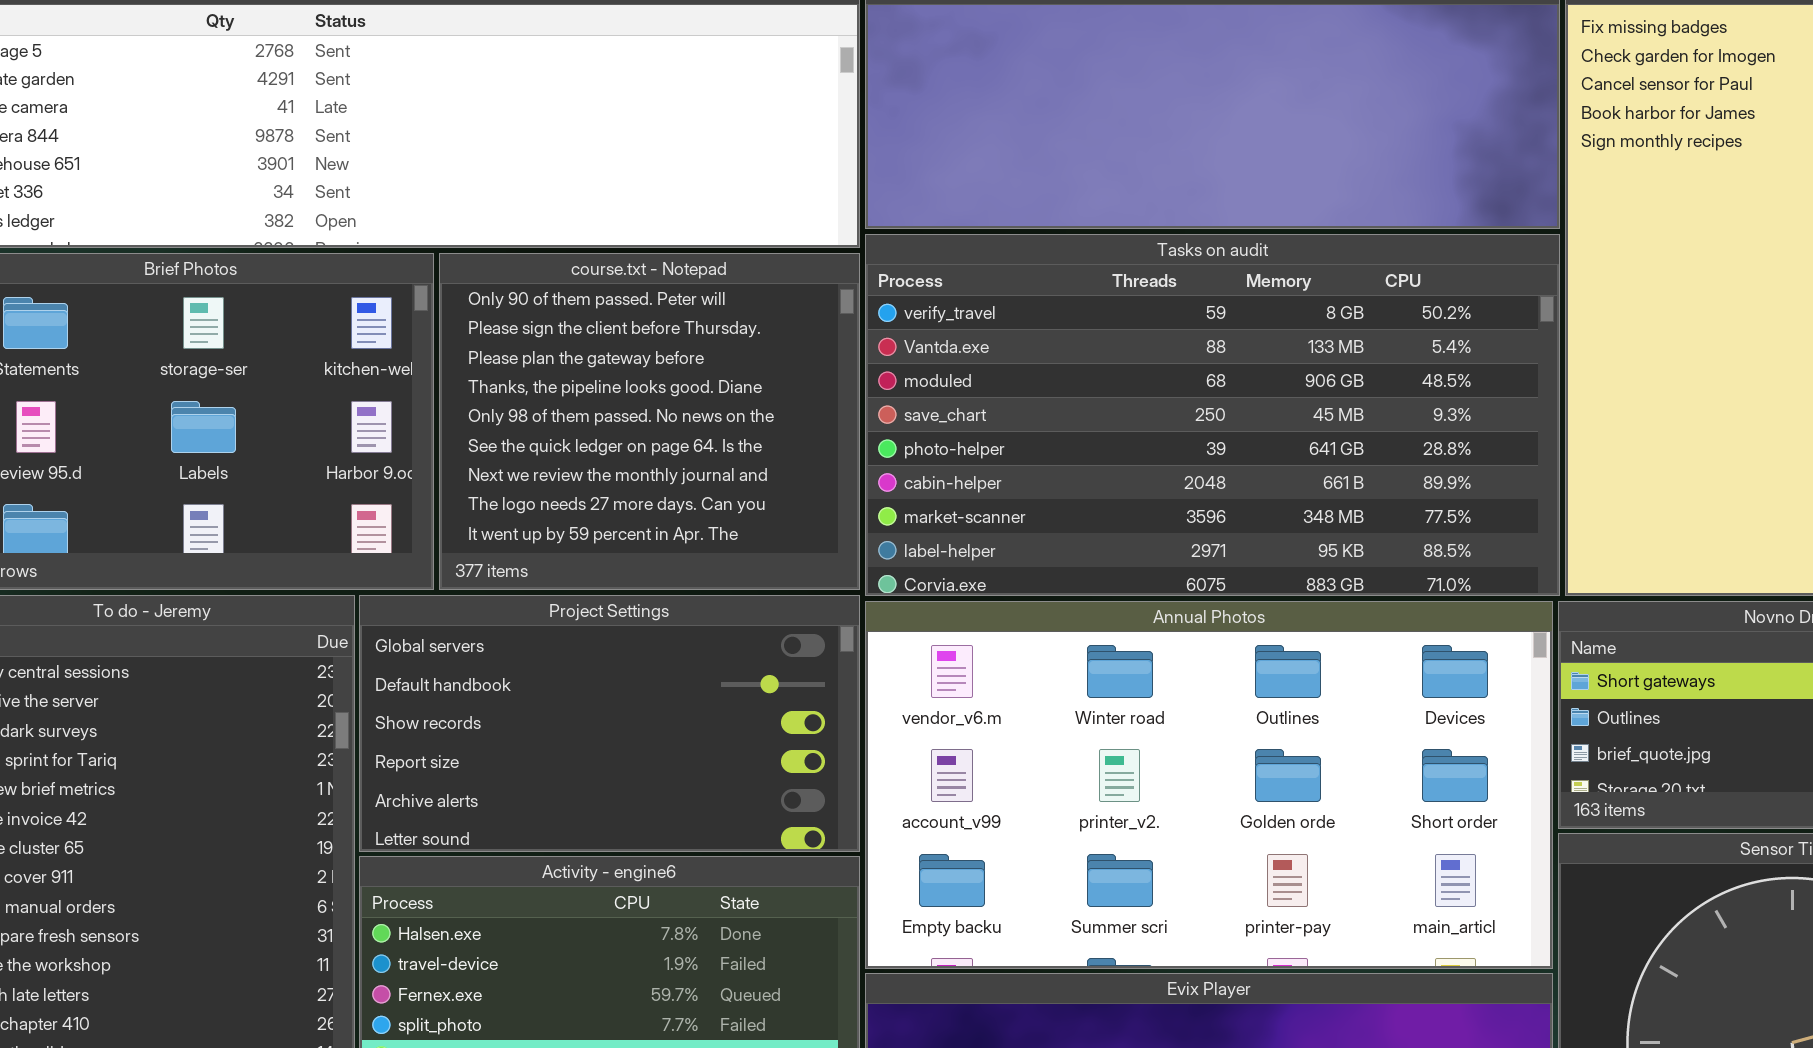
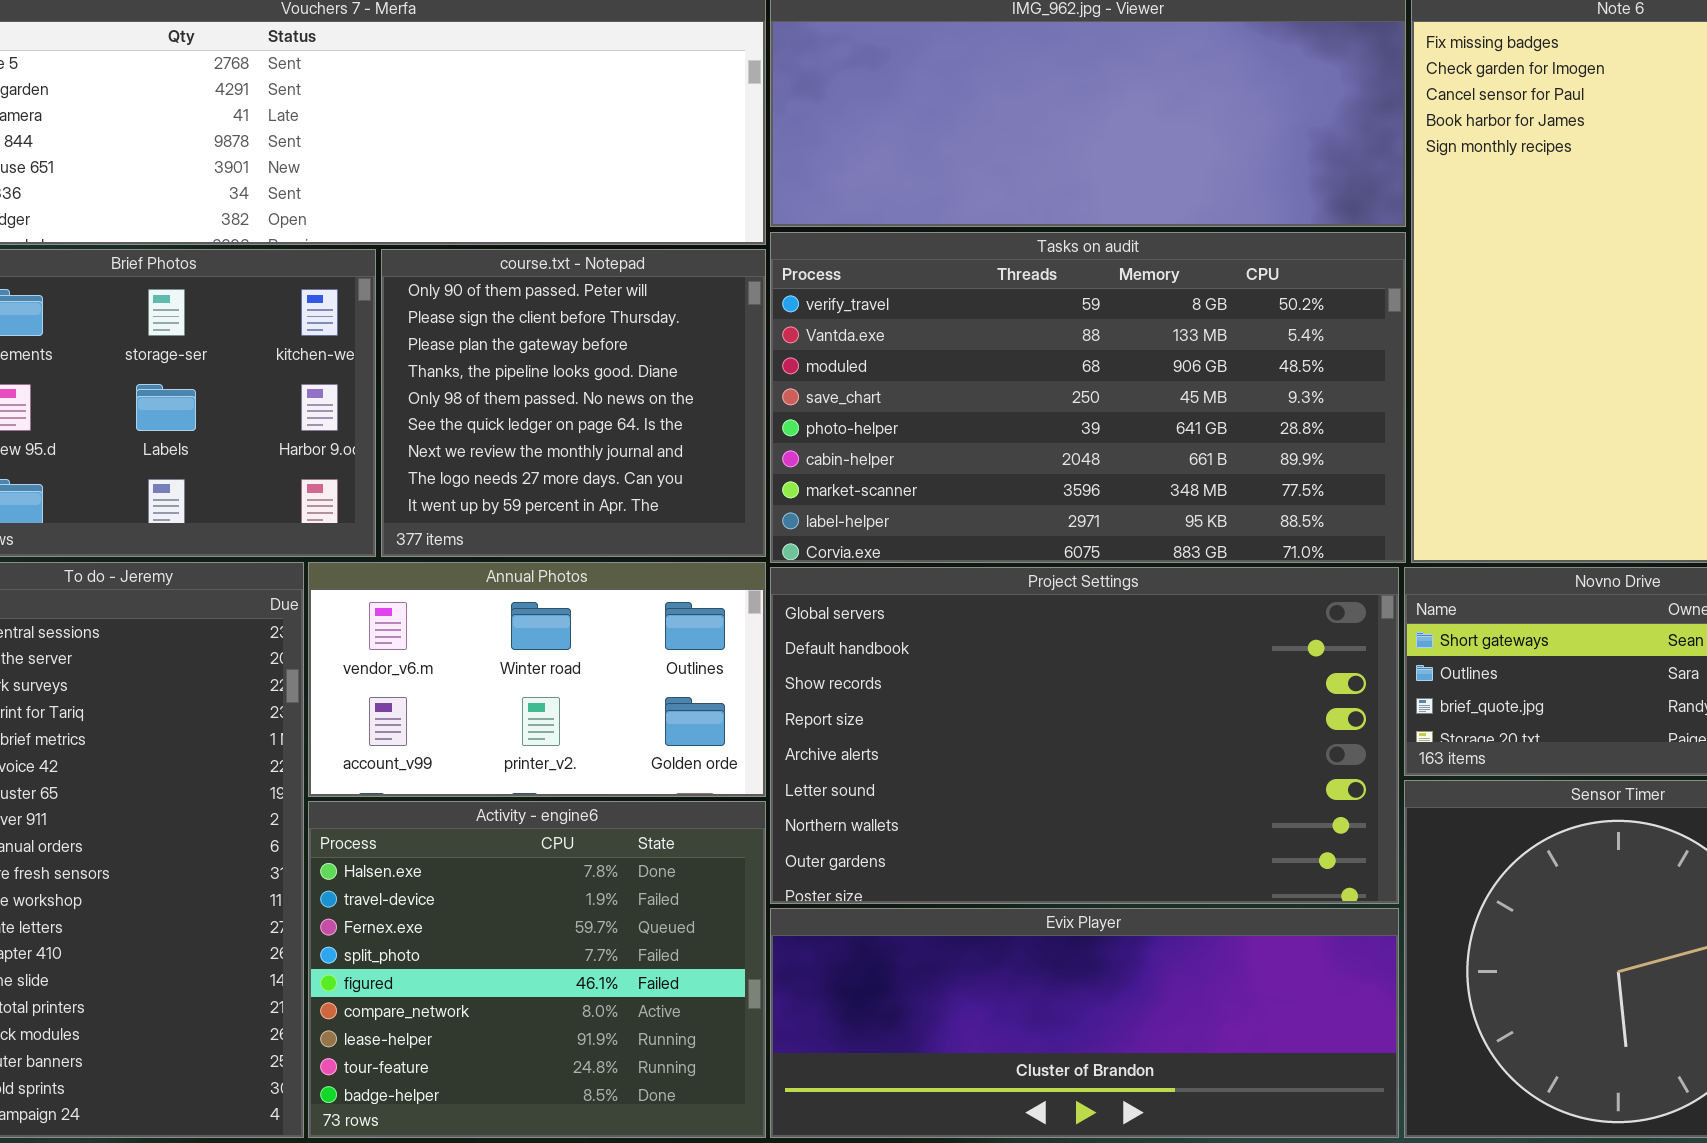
Project Settings: [359,595,860,852] -> [770,567,1399,904], moved, resized
Annual Photos: [865,601,1553,969] -> [308,562,766,797], moved, resized

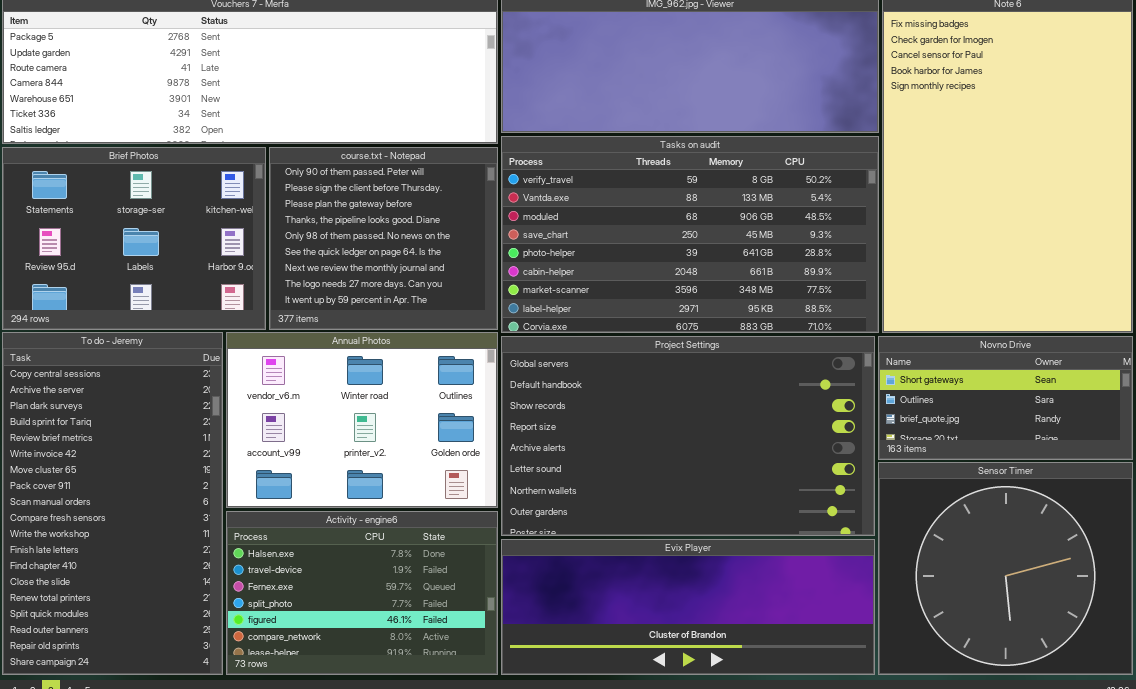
Annual Photos: [308,562,766,797] -> [226,332,498,508], resized
Activity - engine6: [308,801,766,1138] -> [226,511,498,675], resized

